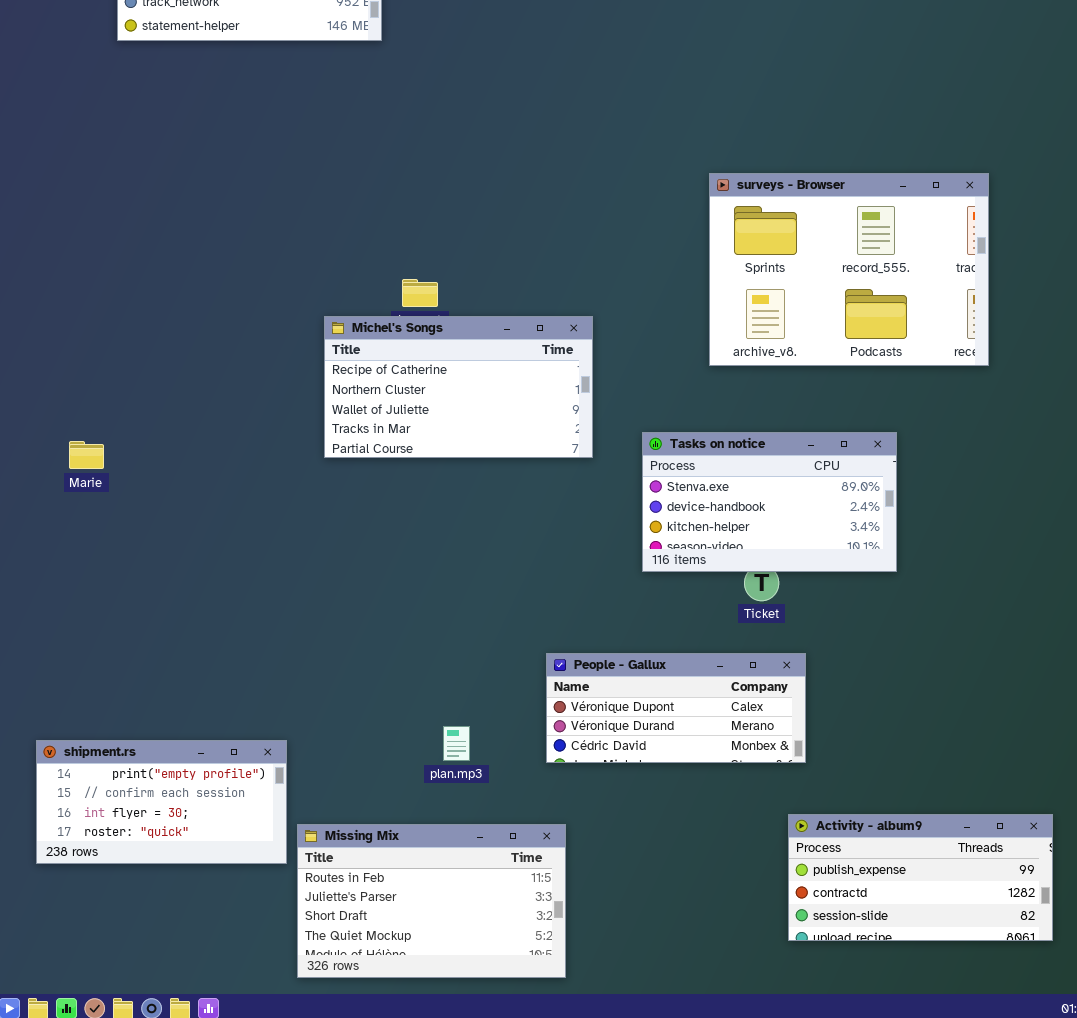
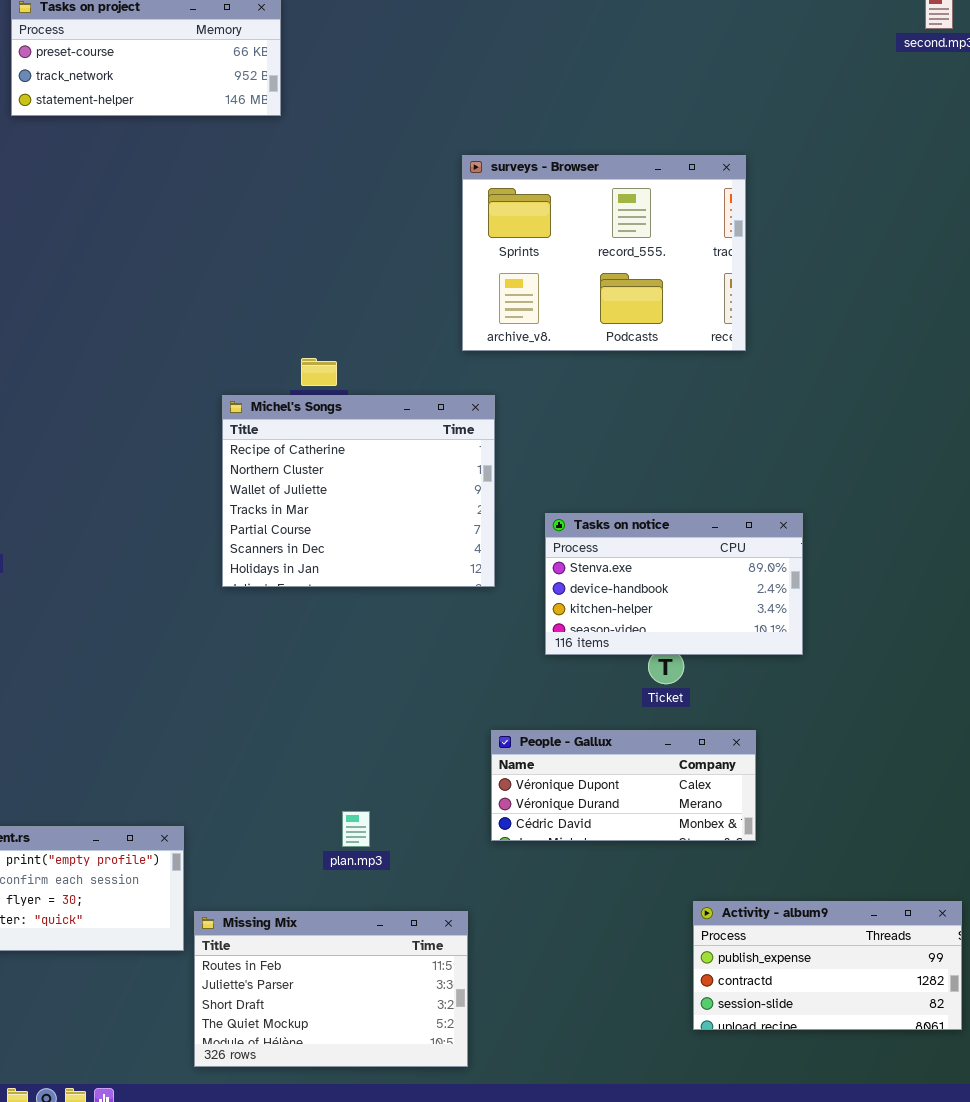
surveys - Browser: [709,173,989,366] -> [462,155,746,351], moved
Michel's Songs: [324,316,593,458] -> [222,395,495,587], resized
People - Gallux: [546,653,806,763] -> [491,730,756,841], moved

